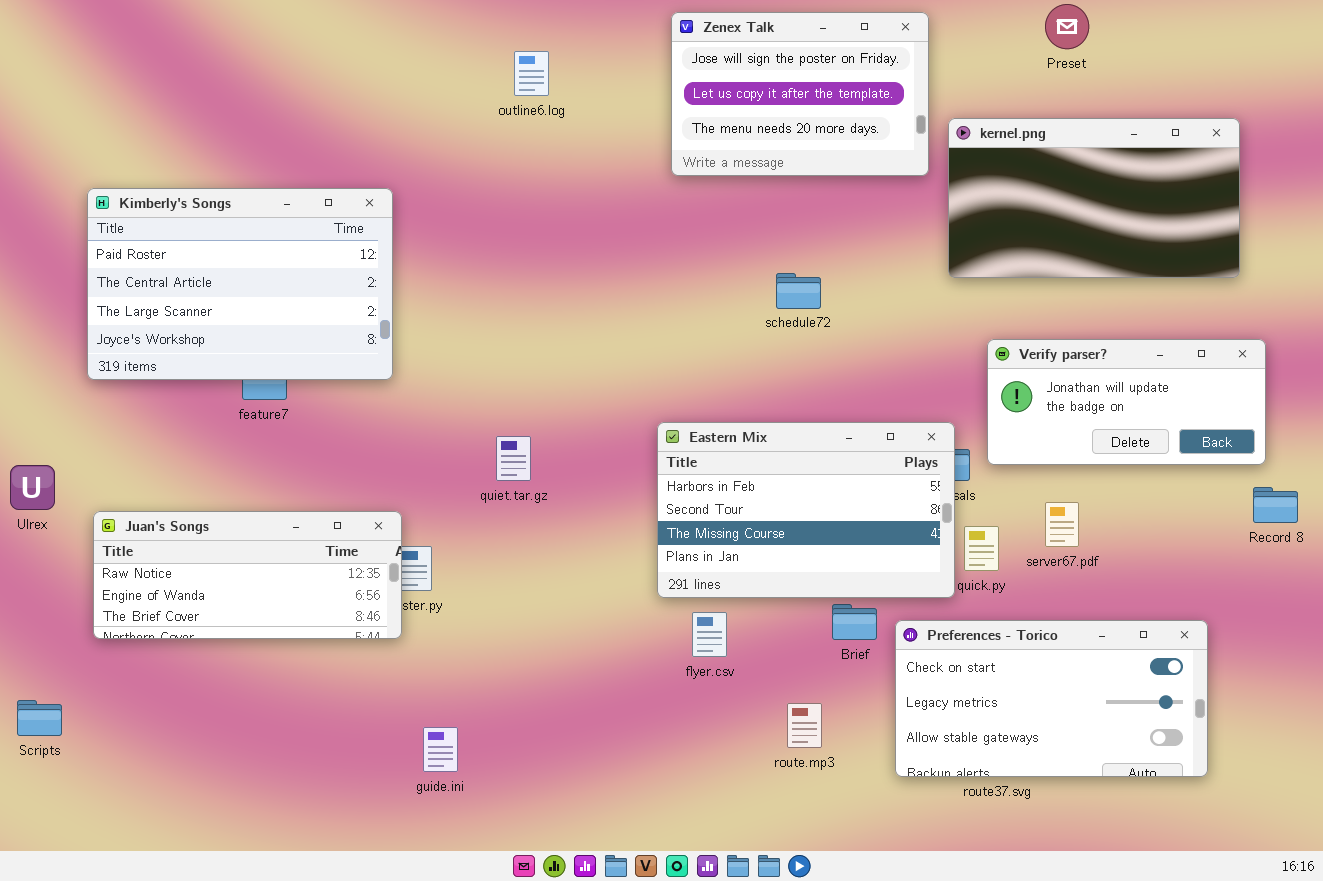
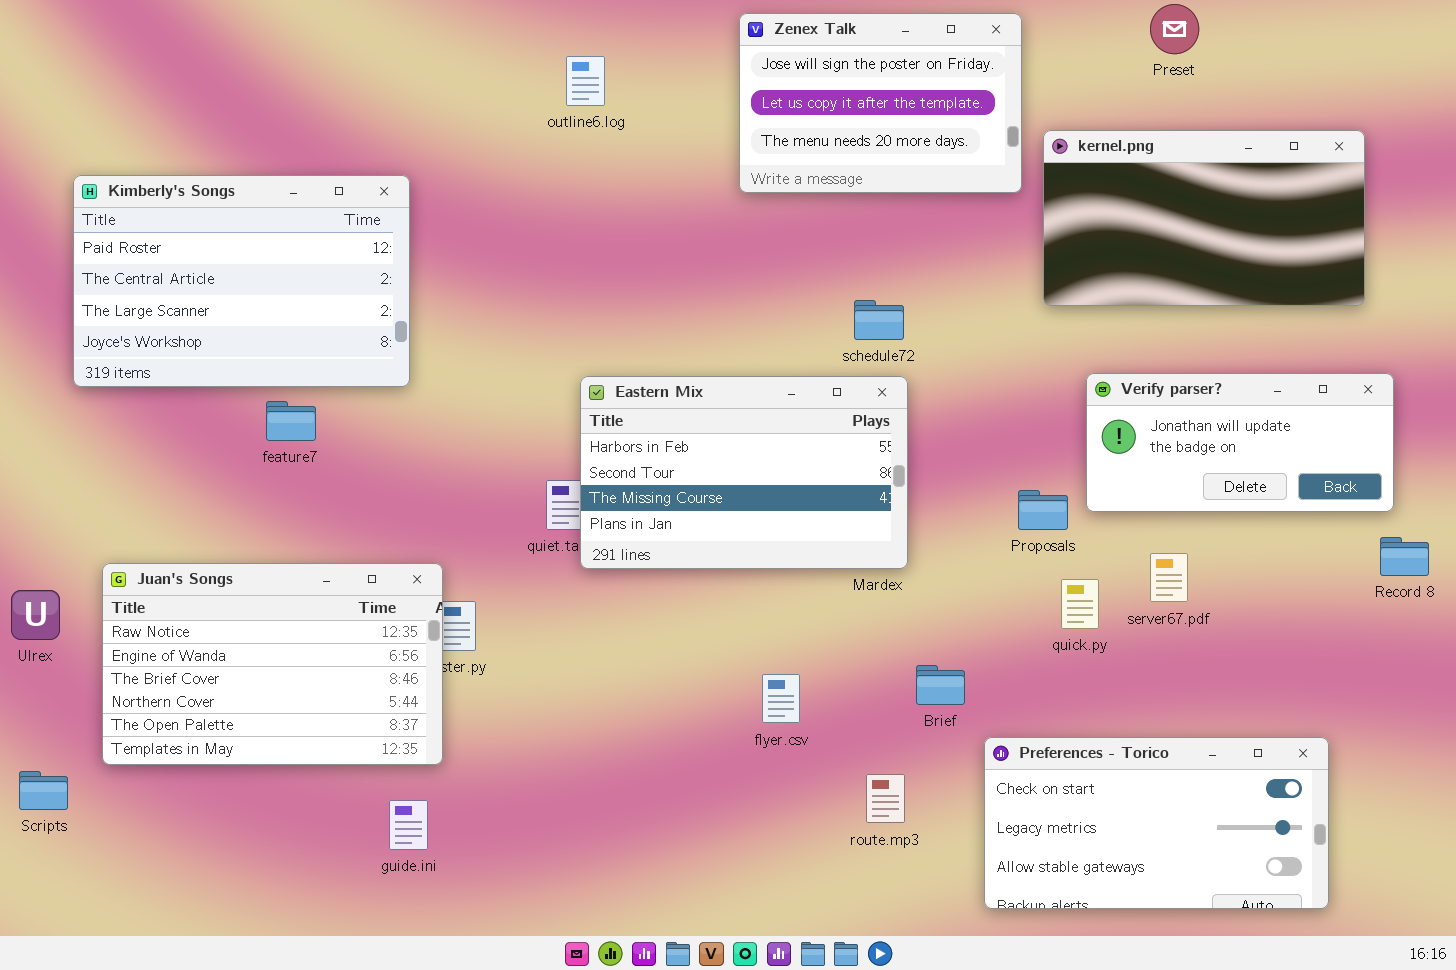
Kimberly's Songs: [87,188,393,380] -> [73,175,410,387], moved
Eastern Mix: [657,422,955,598] -> [580,376,908,569], moved
Ulrex: [10,465,55,510] -> [11,590,60,640], moved
Juan's Songs: [93,511,402,639] -> [102,563,443,765], resized
Preferences - Torico: [895,620,1208,777] -> [984,737,1329,909], moved
guide.ini: [423,727,458,772] -> [389,800,428,850], moved

